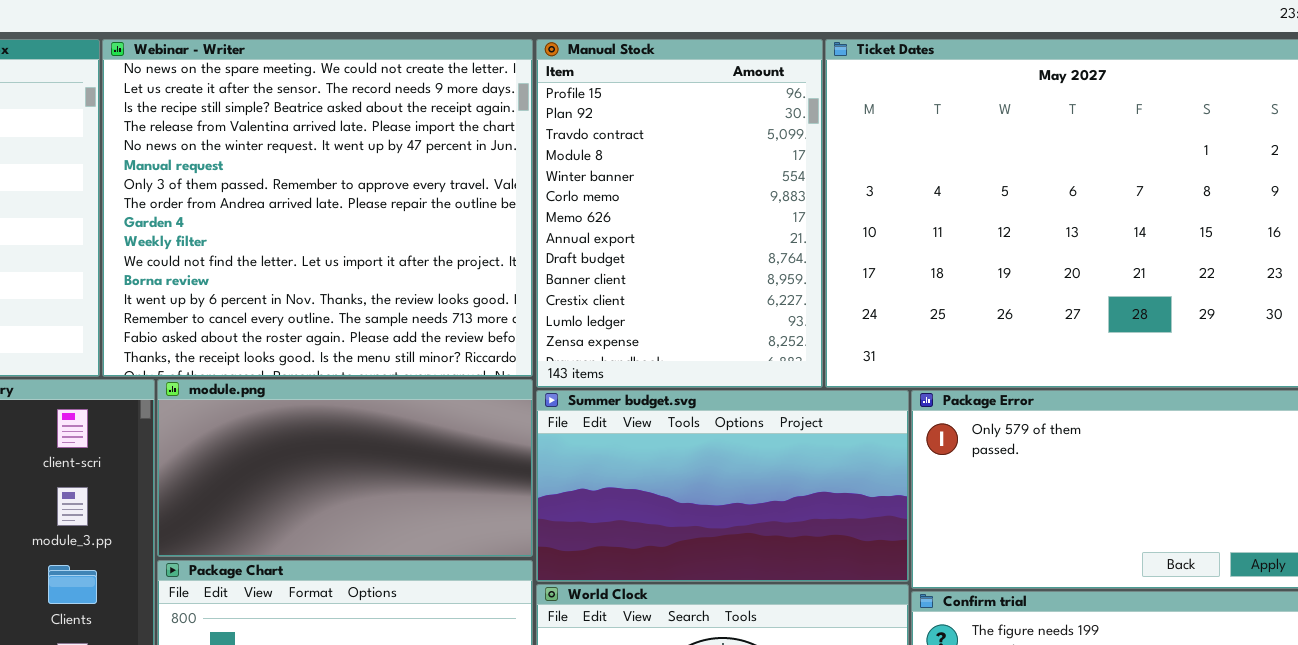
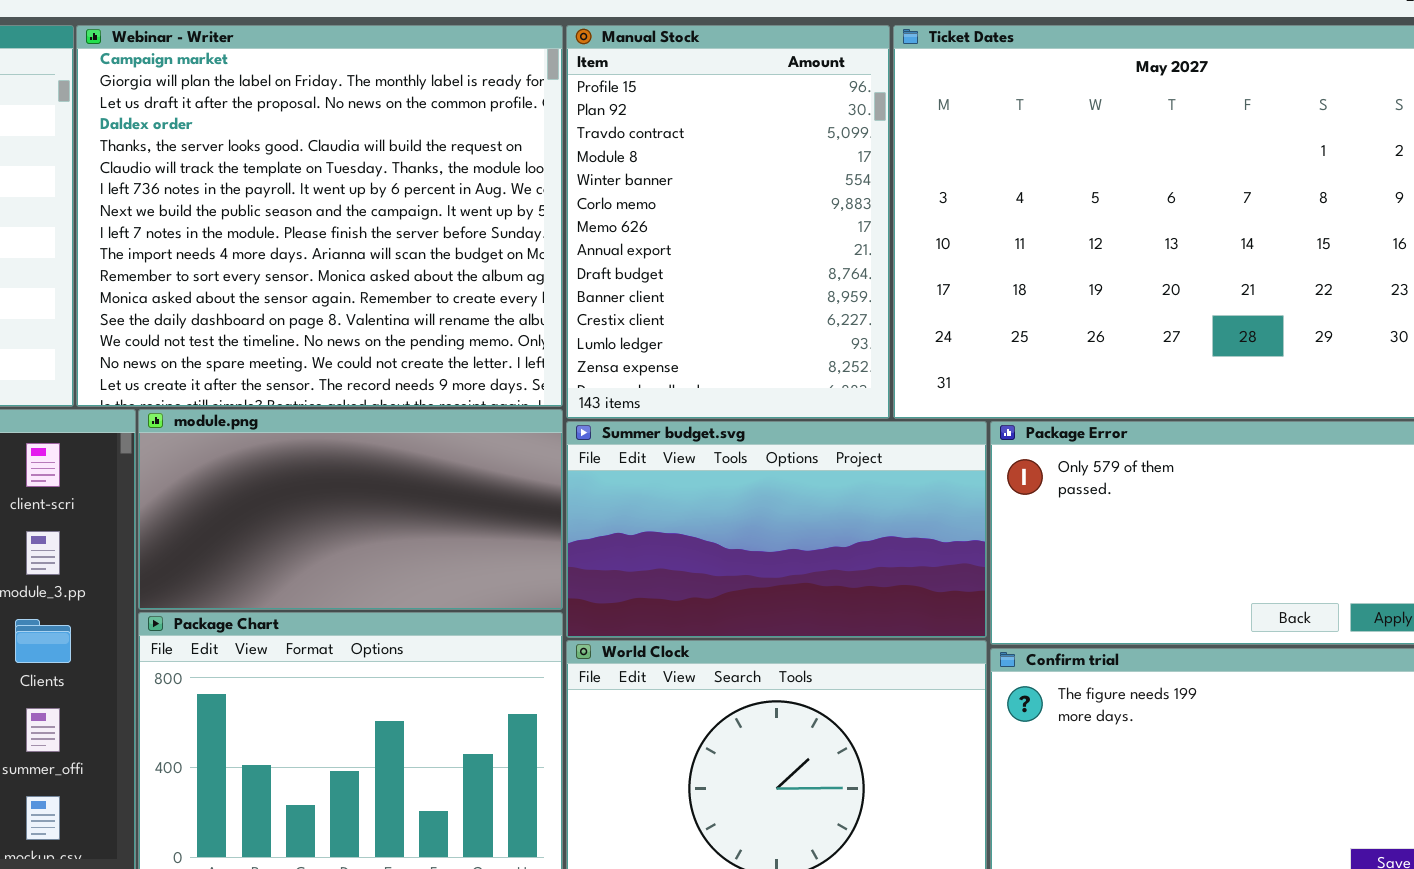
Webinar - Writer: [102,39,533,377] -> [76,25,563,407], scrolled up 14 rows

